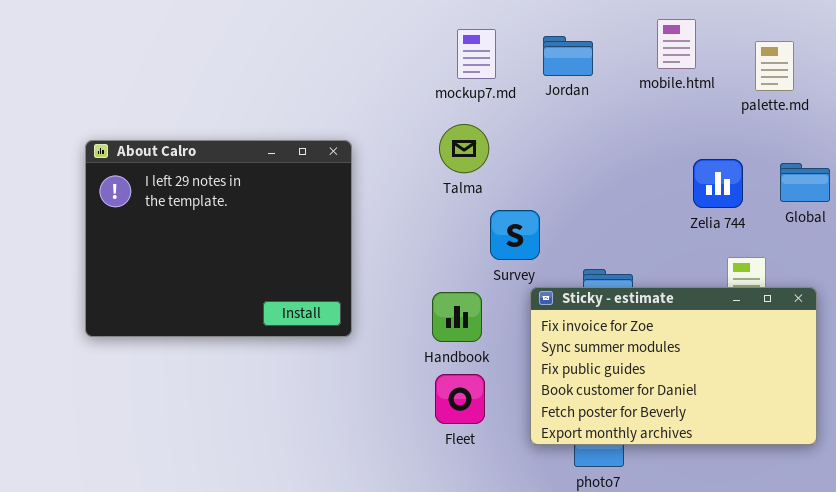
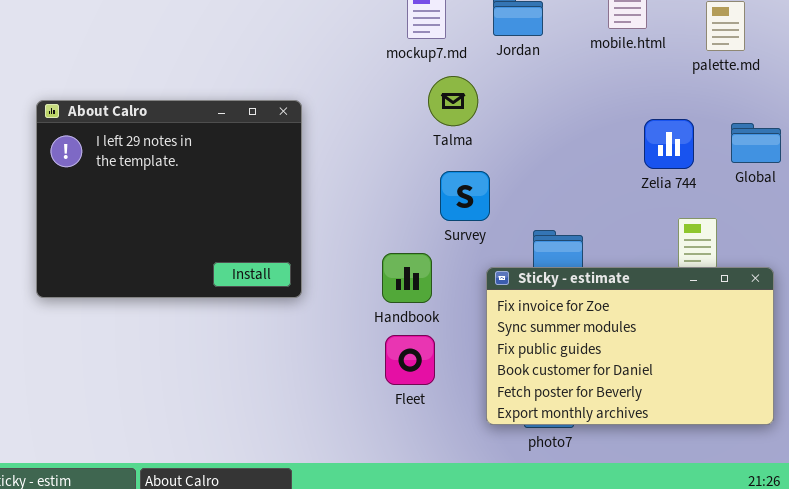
Talma: [439,124,489,173] -> [428,76,478,126], moved
Sticky - estimate: [530,287,817,445] -> [486,267,774,425], moved

